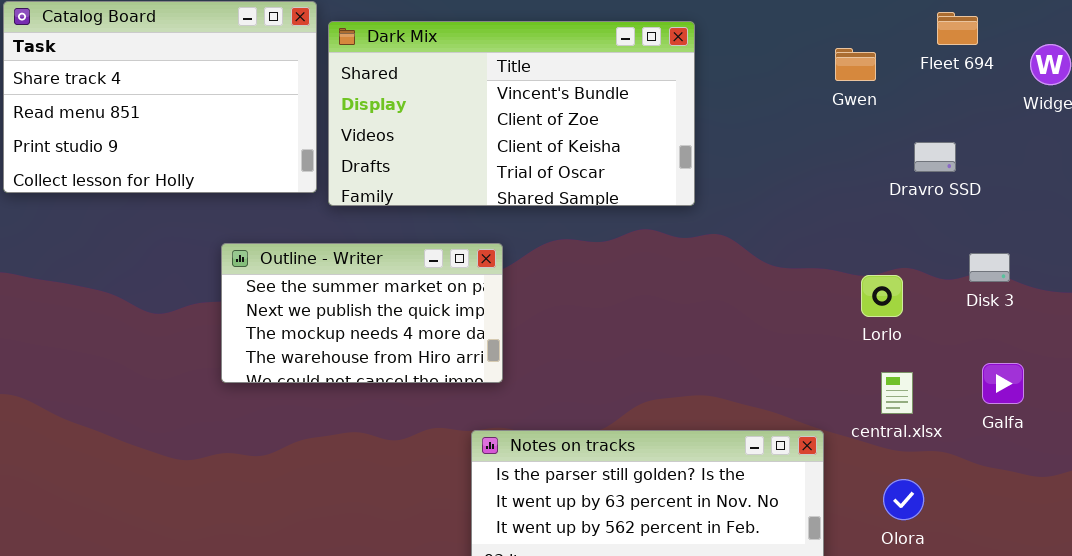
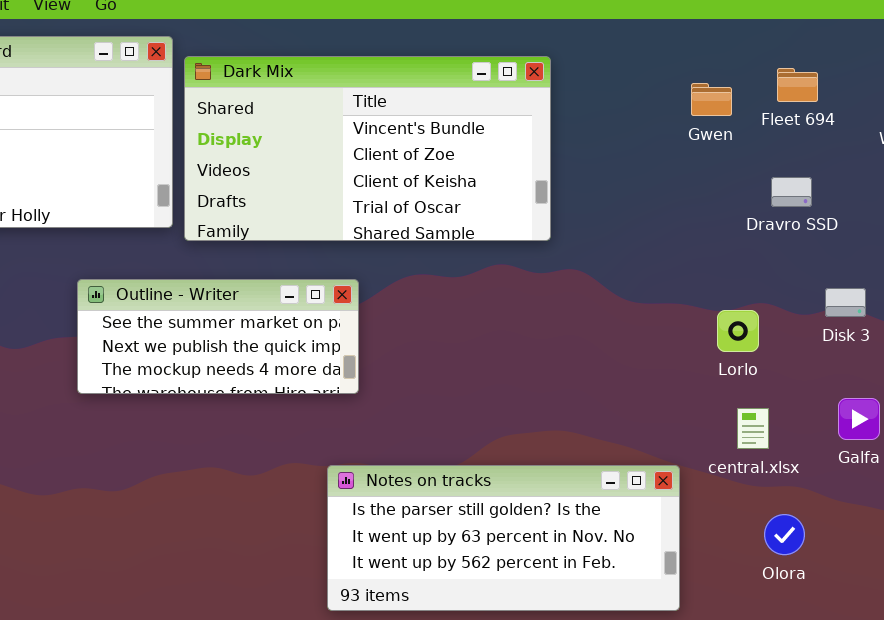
Fleet 694: [937,12,978,45] -> [777,68,818,102], moved
Outline - Writer: [221,243,503,383] -> [77,279,359,394], resized
Olora: [883,479,924,520] -> [764,514,805,555], moved

